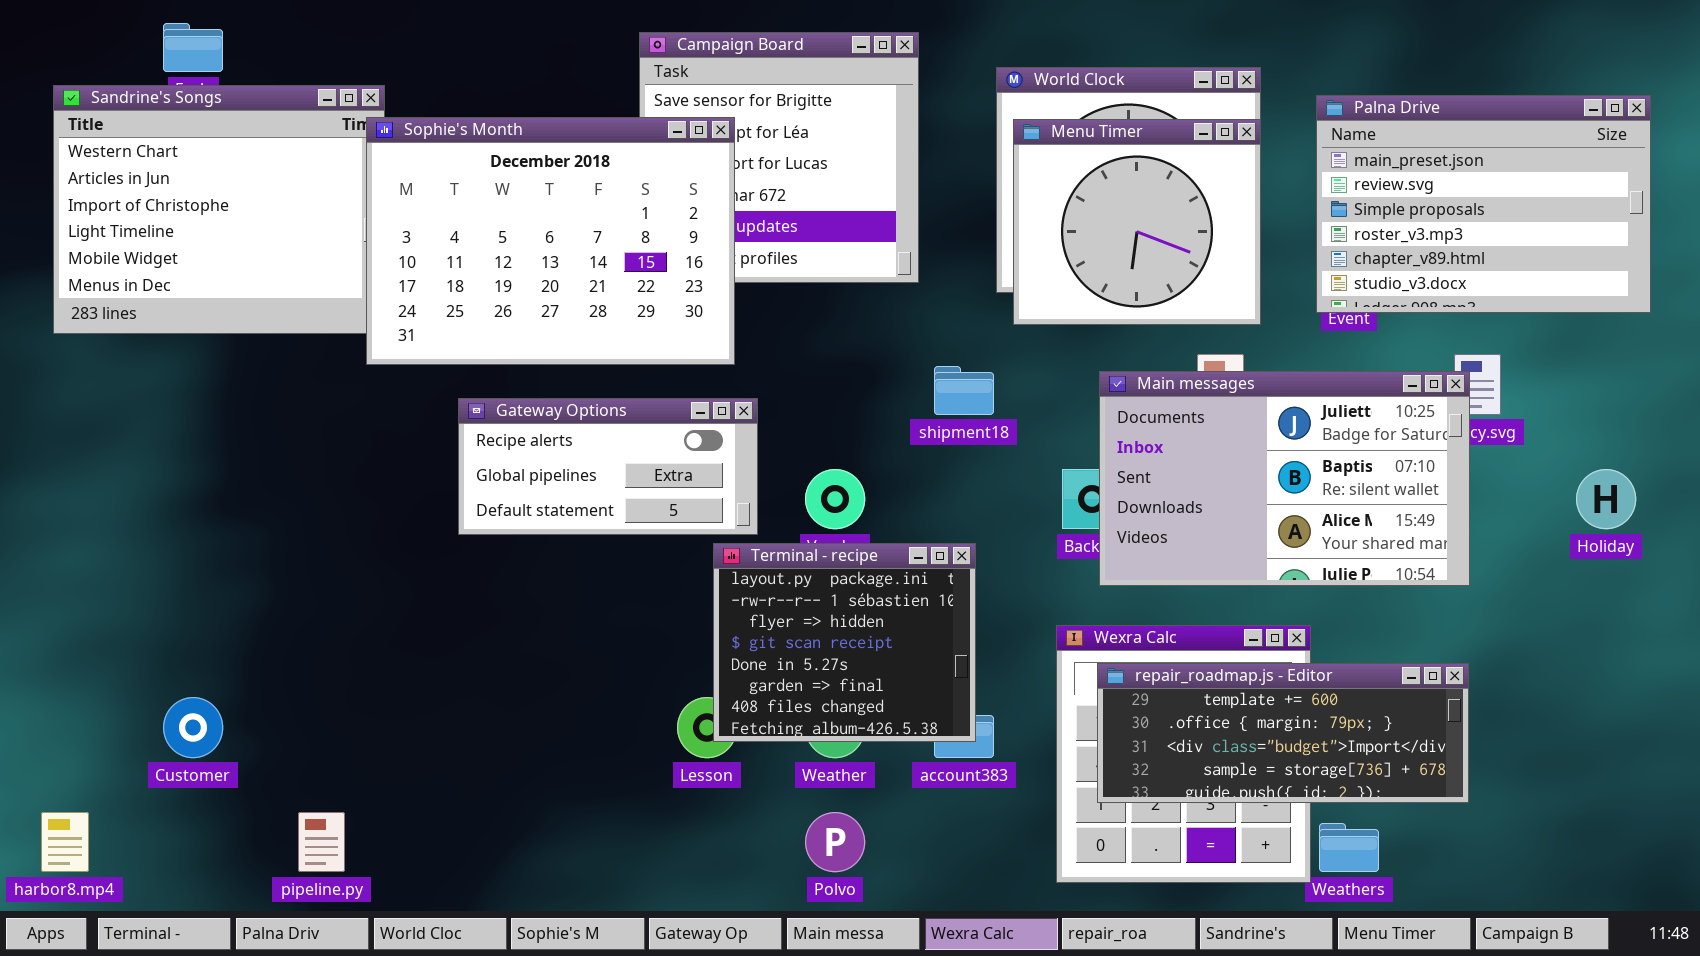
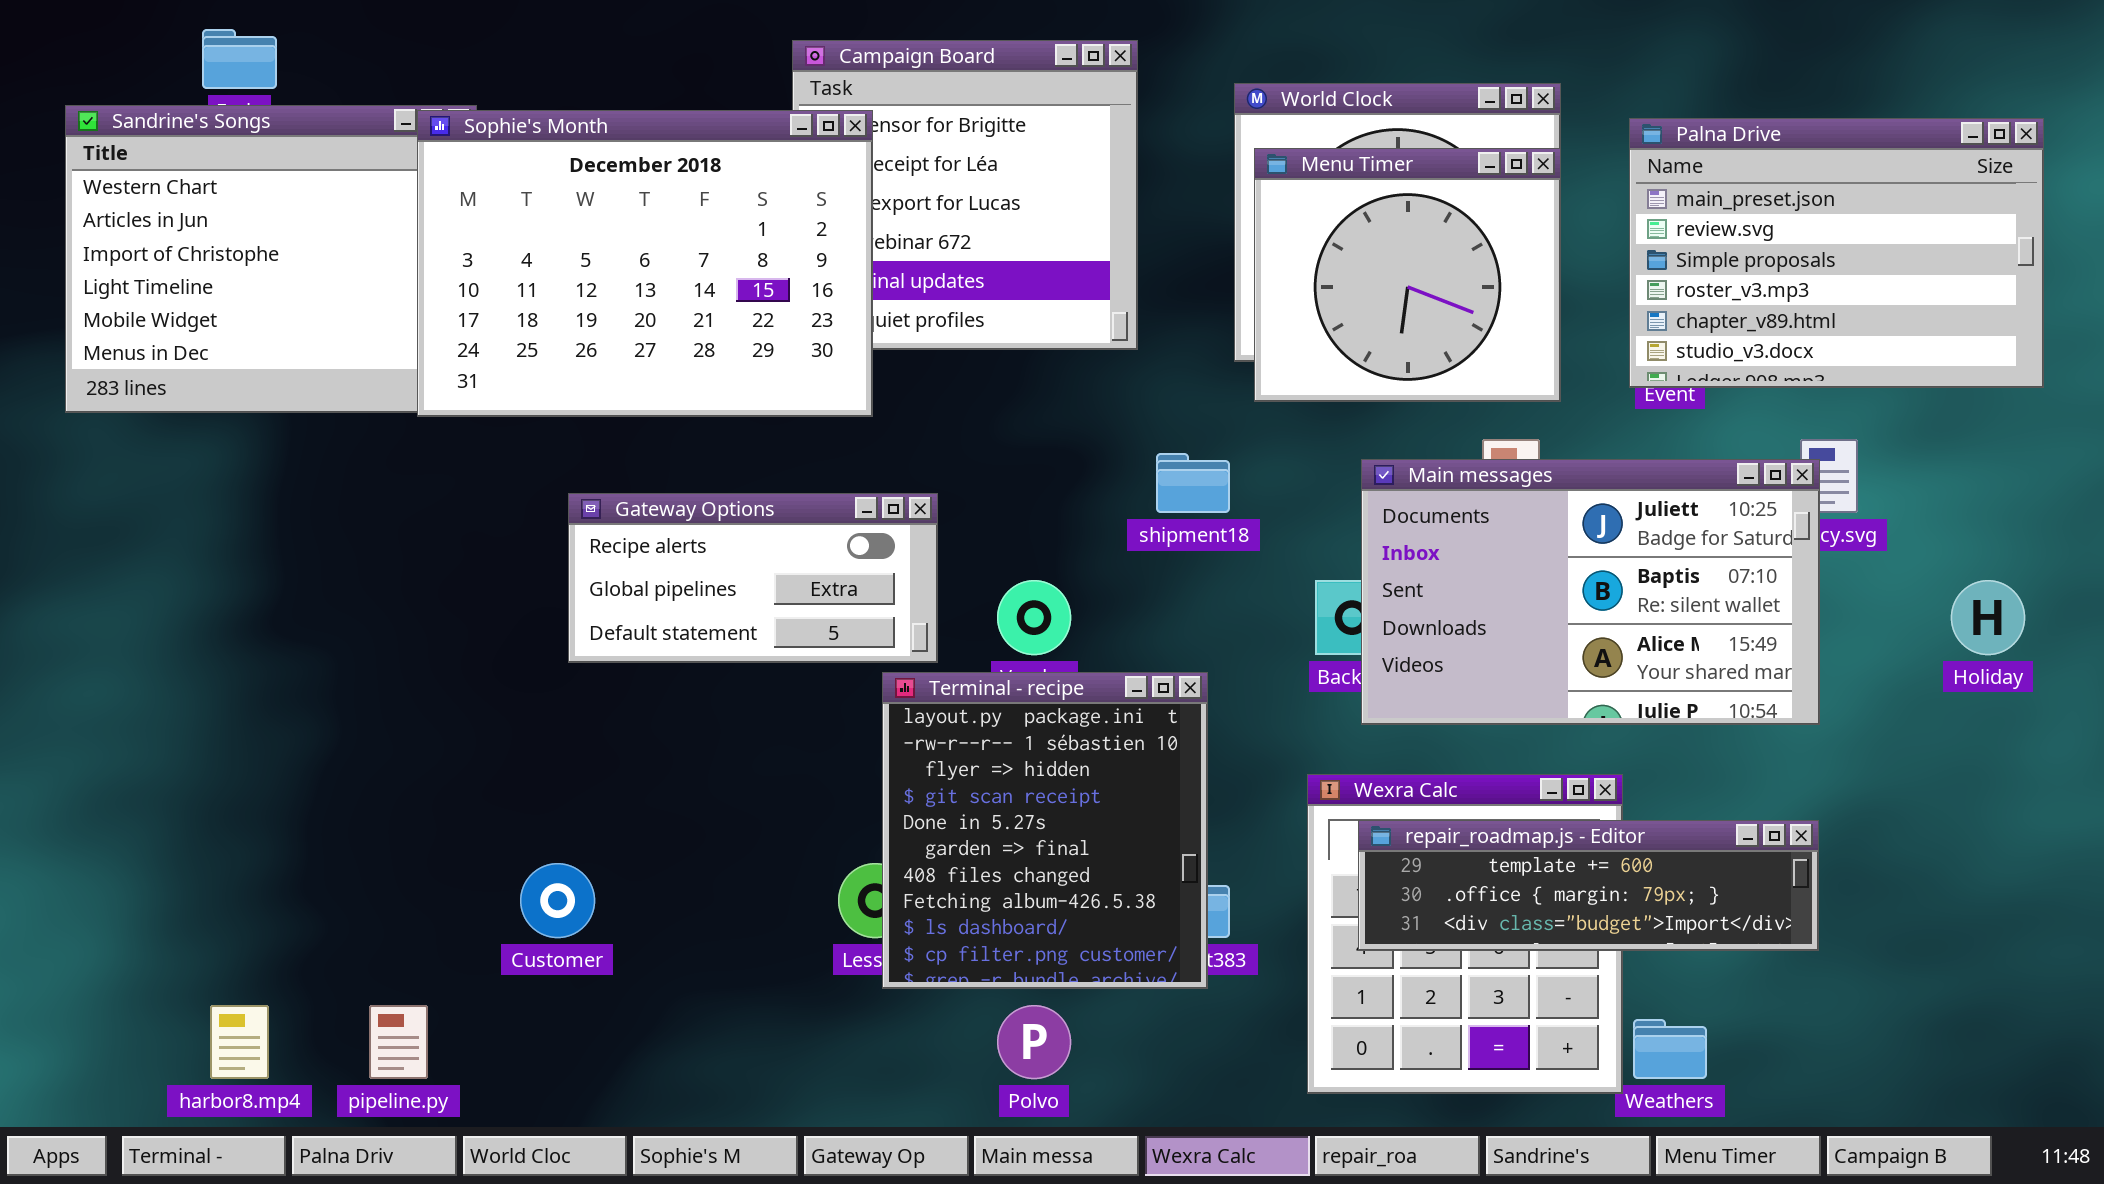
Sophie's Month: [366,117,735,365] -> [417,110,873,417], moved
Terminal - recipe: [713,543,976,742] -> [882,672,1208,989], resized
repair_roadmap.js - Editor: [1097,663,1469,803] -> [1358,820,1819,951], resized
Customer: [163,697,223,758] -> [520,863,595,938], moved
harbor8.mp4: [41,812,89,872] -> [210,1005,269,1079], moved

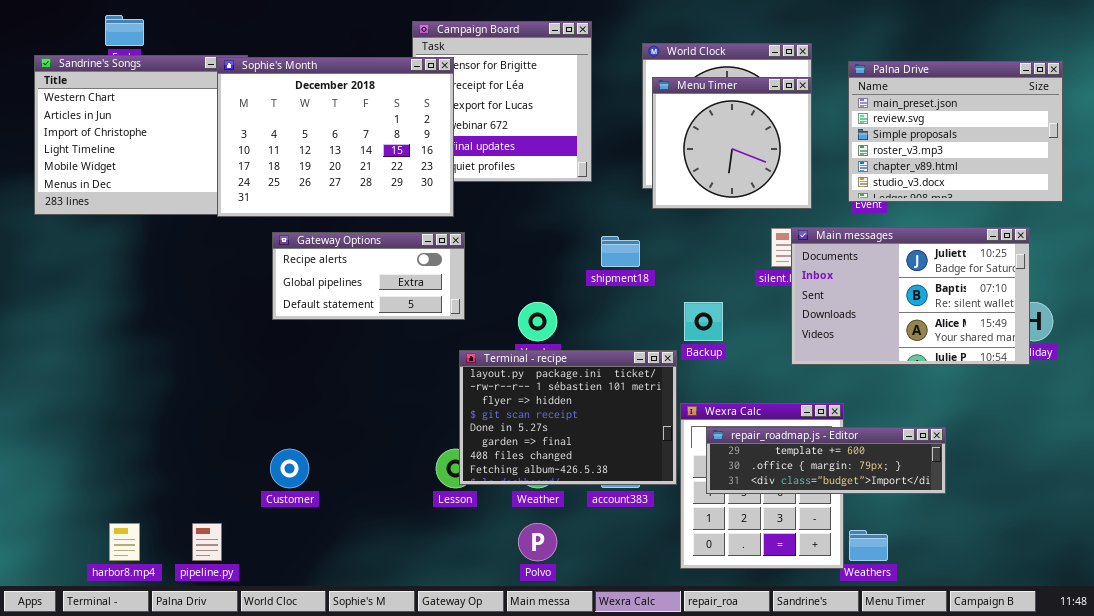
Main messages: [1361,459,1820,725] -> [791,227,1030,365], moved
Gateway Options: [568,493,938,663] -> [272,232,465,320], moved
Terminal - recipe: [882,672,1208,989] -> [459,350,677,485], resized

